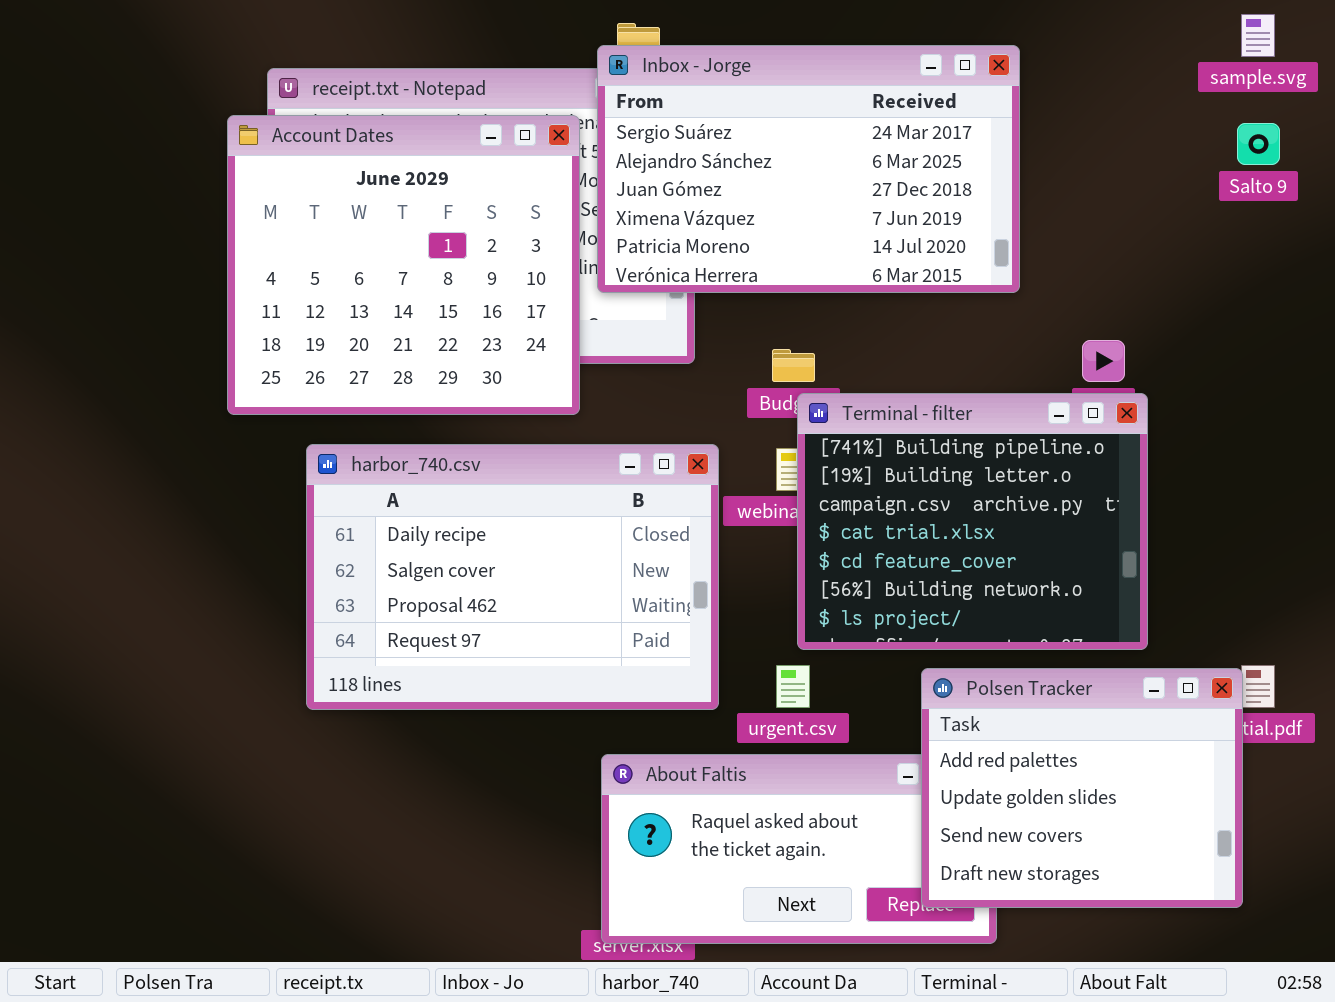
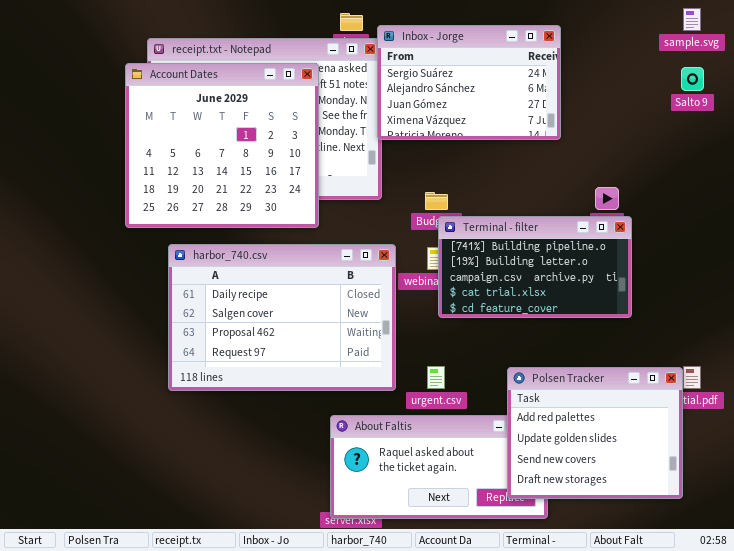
Inbox - Jorge: [597,45,1020,293] -> [377,25,561,140], resized
Terminal - filter: [797,393,1148,650] -> [438,216,632,318], resized

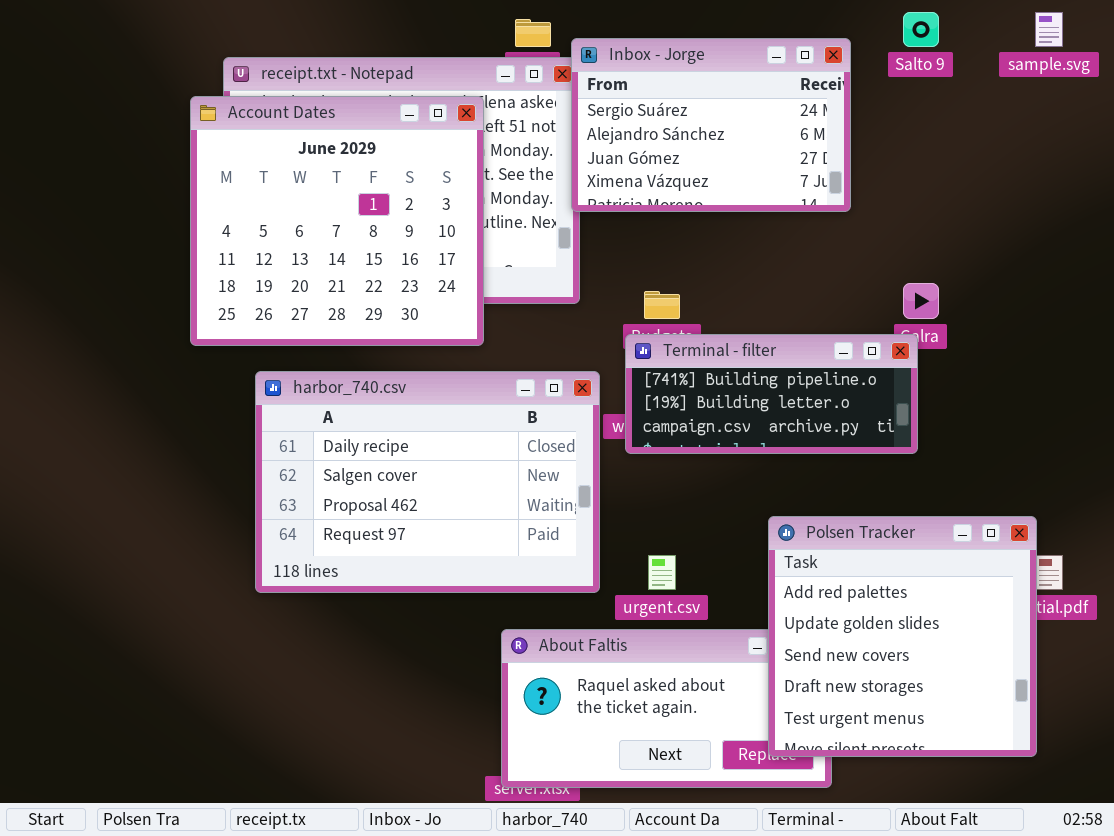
Salto 9: [681,67,704,91] -> [903,12,939,47], moved
Terminal - filter: [438,216,632,318] -> [625,334,918,454], moved, resized
Polsen Tracker: [507,367,683,499] -> [768,516,1037,757], resized

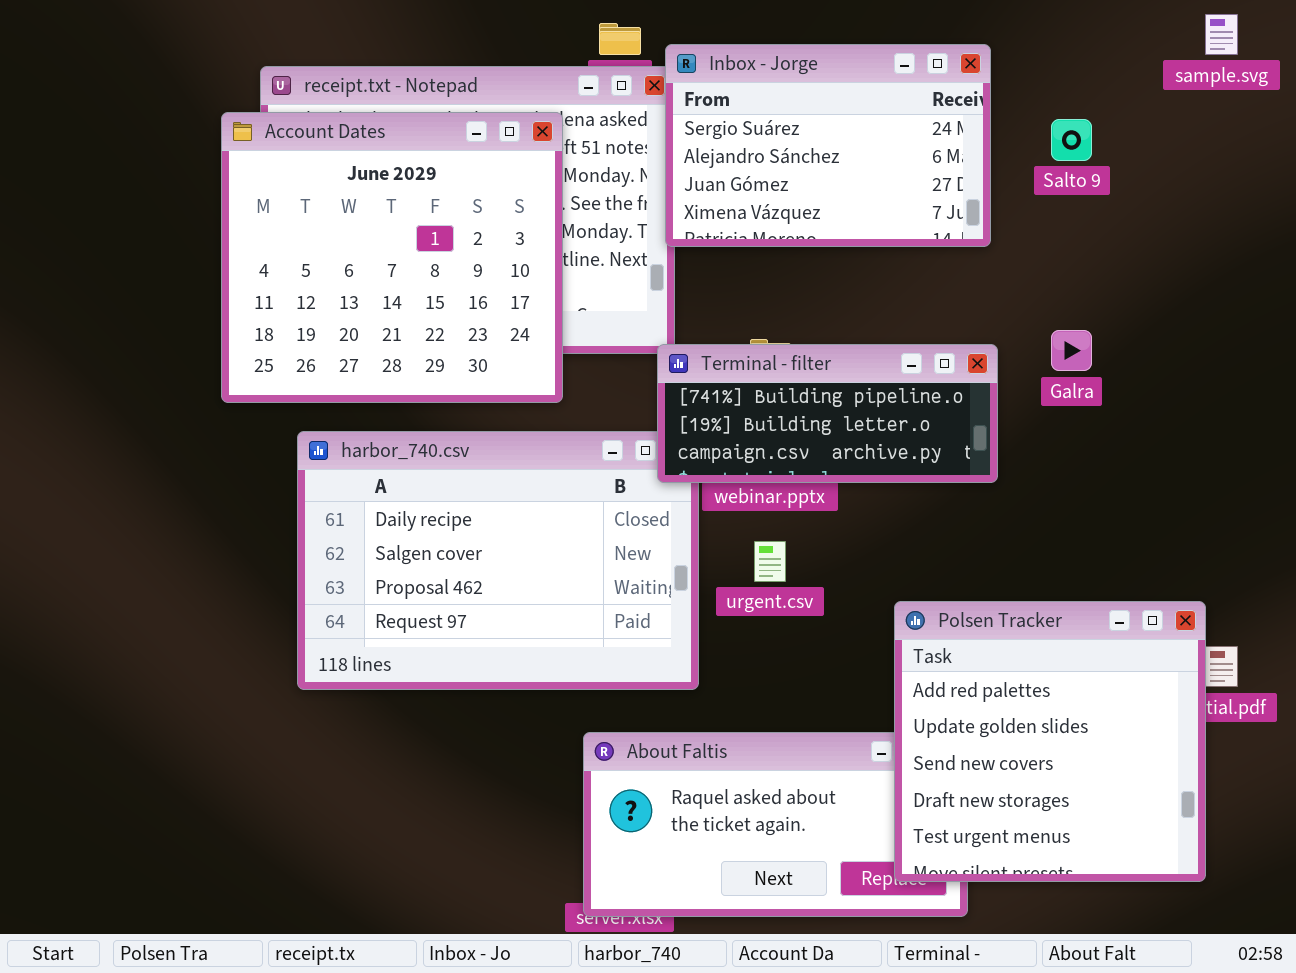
Salto 9: [903,12,939,47] -> [1051,119,1092,161], moved
Terminal - filter: [625,334,918,454] -> [657,344,998,483], moved
urgent.csv: [648,555,676,590] -> [754,541,786,582], moved

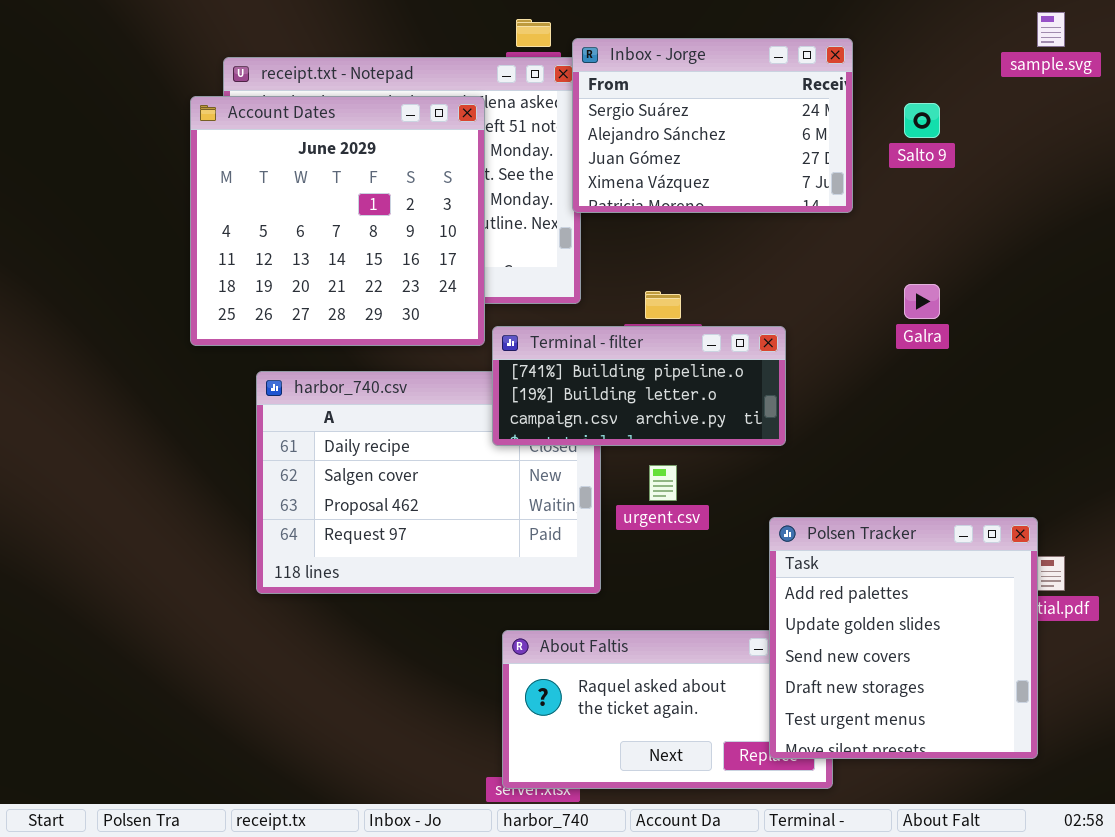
Terminal - filter: [657,344,998,483] -> [492,326,786,446], moved

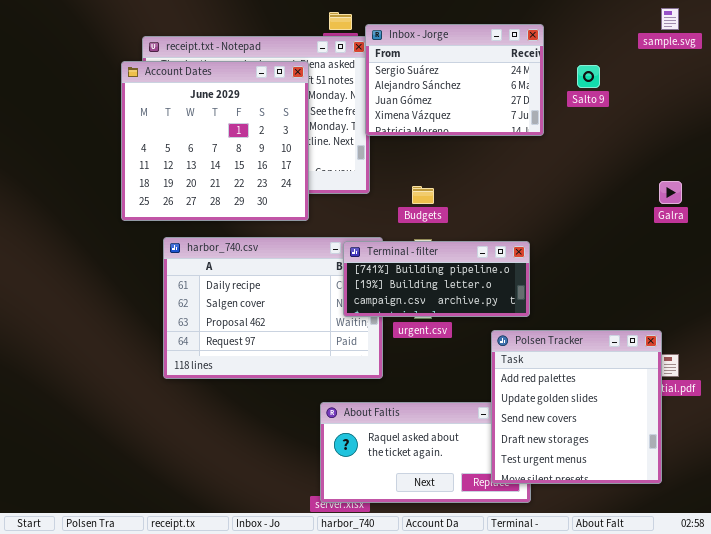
Galra: [904,284,940,319] -> [659,181,682,204], moved
Terminal - filter: [492,326,786,446] -> [343,241,530,317], moved

